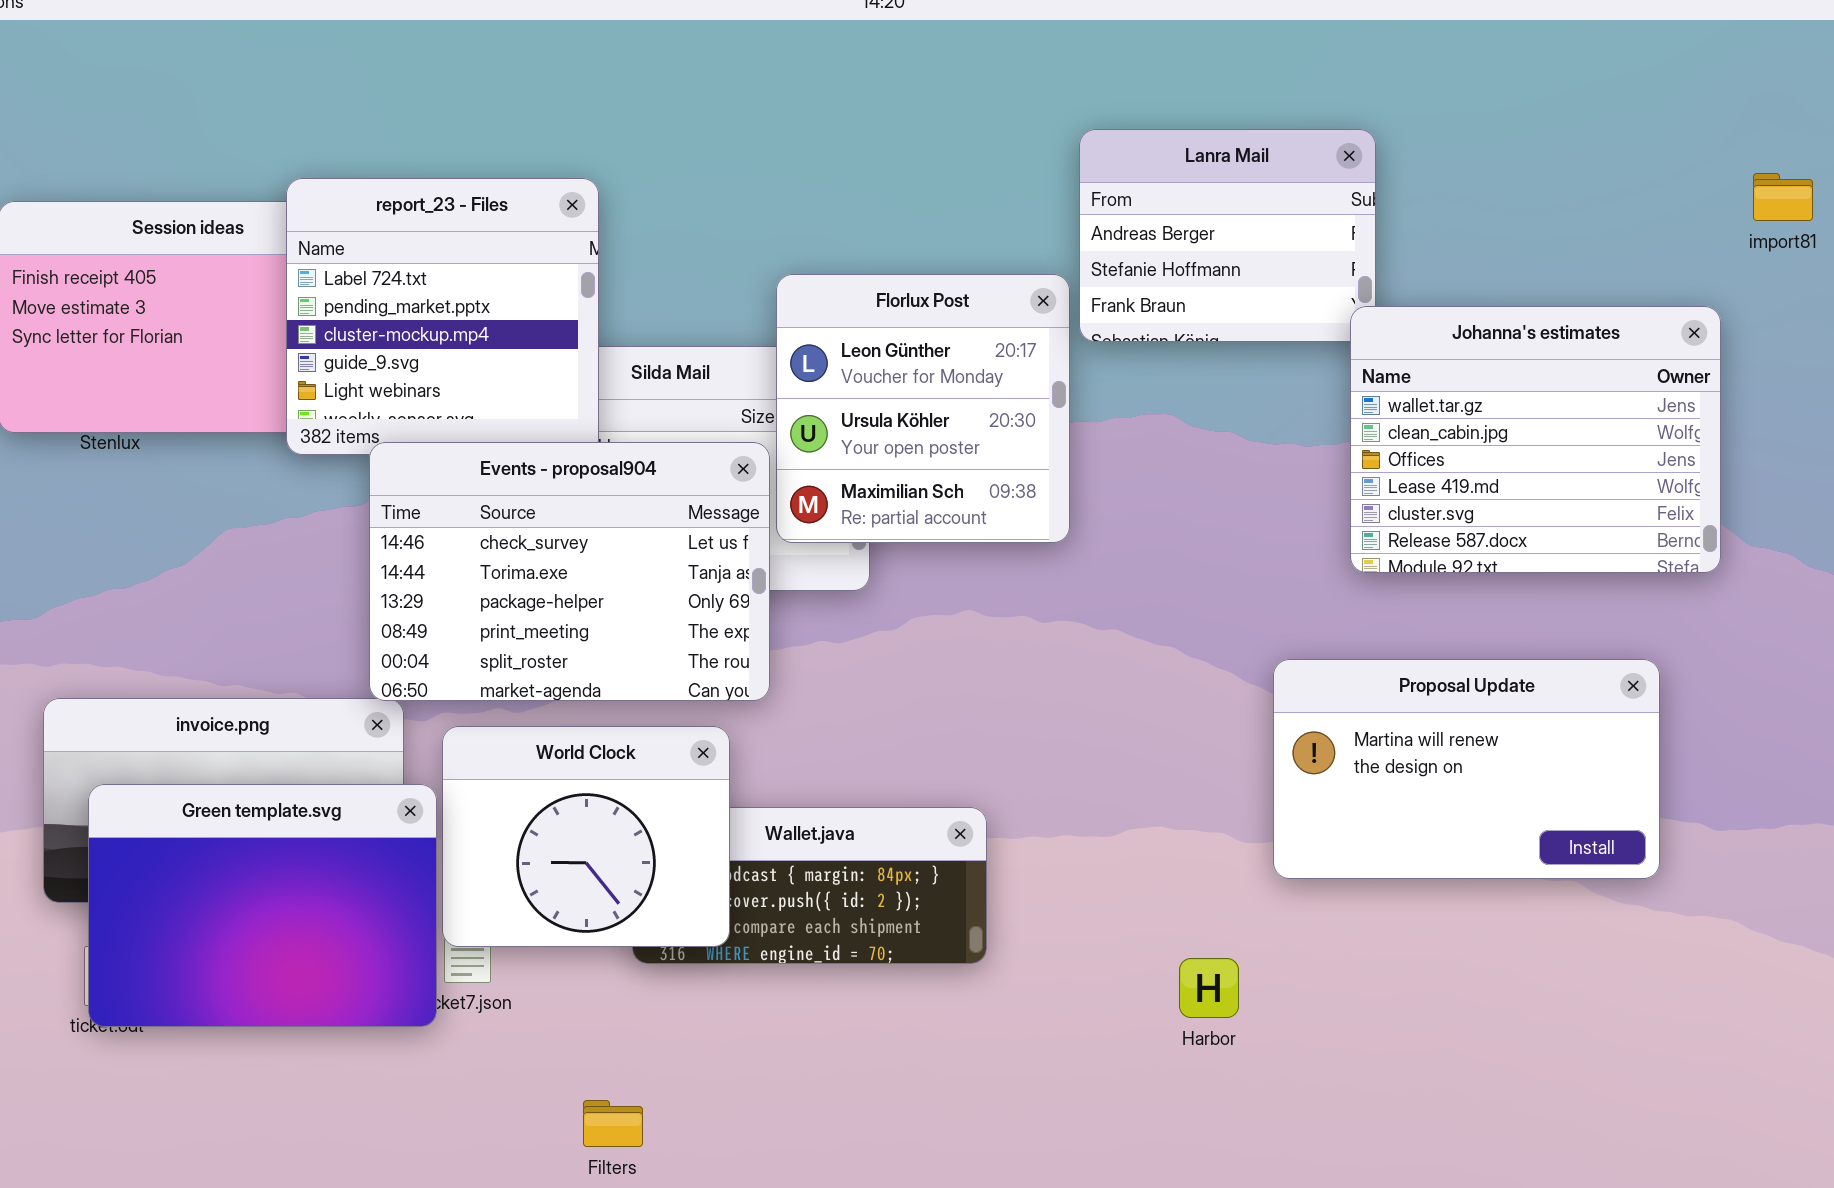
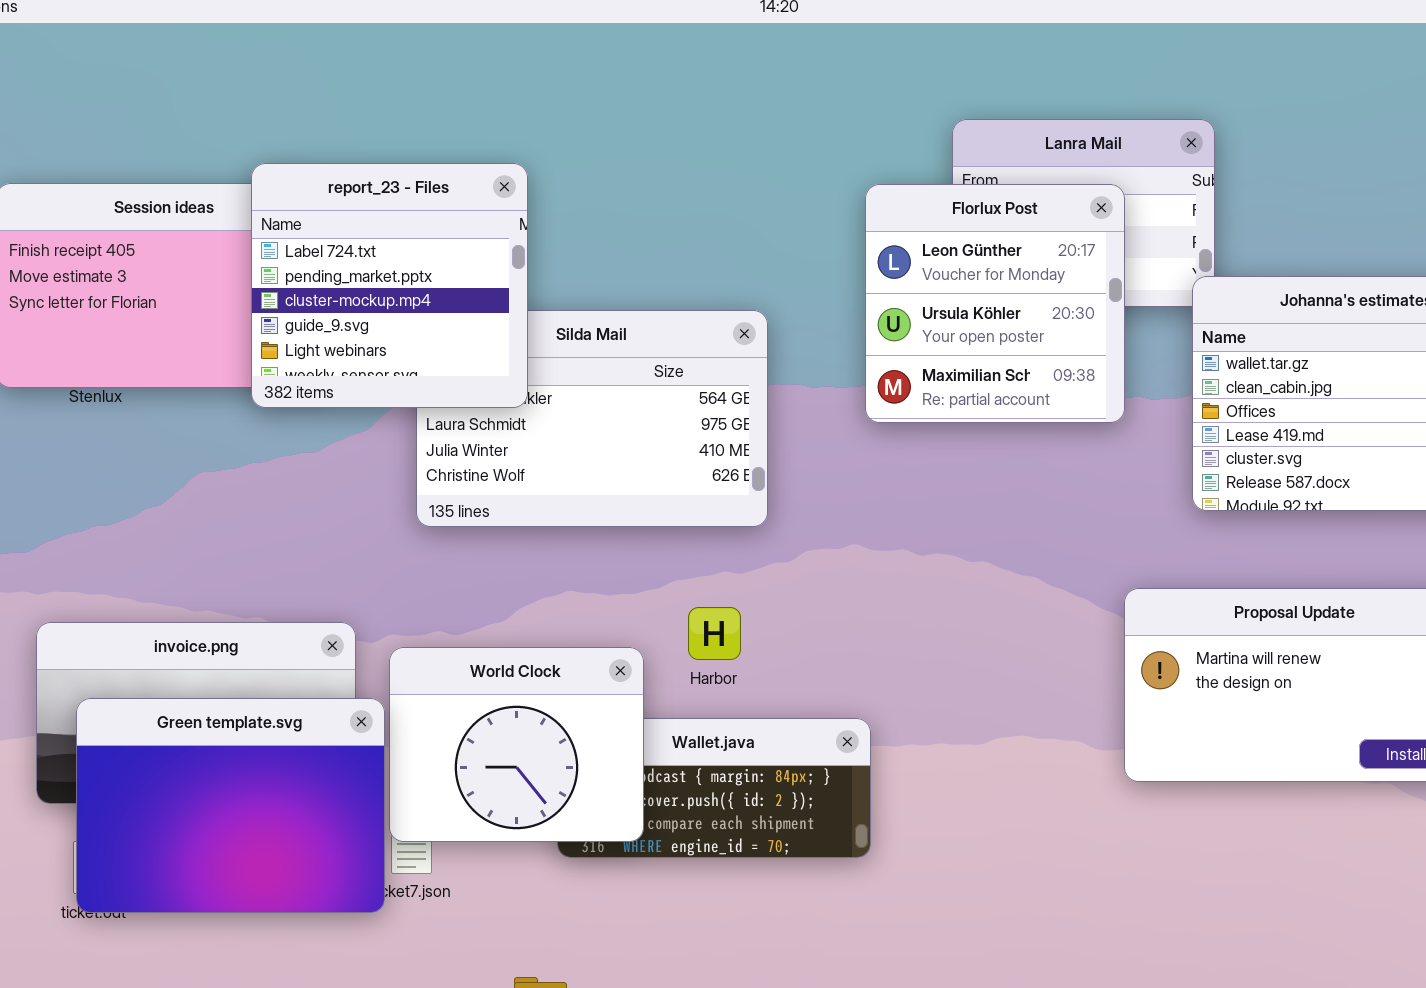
Florlux Post: [776,274,1070,543] -> [865,184,1125,423], moved
Events - proposal904: [369,442,770,701] -> none, closed
Harbor: [1179,958,1239,1018] -> [688,607,741,660], moved

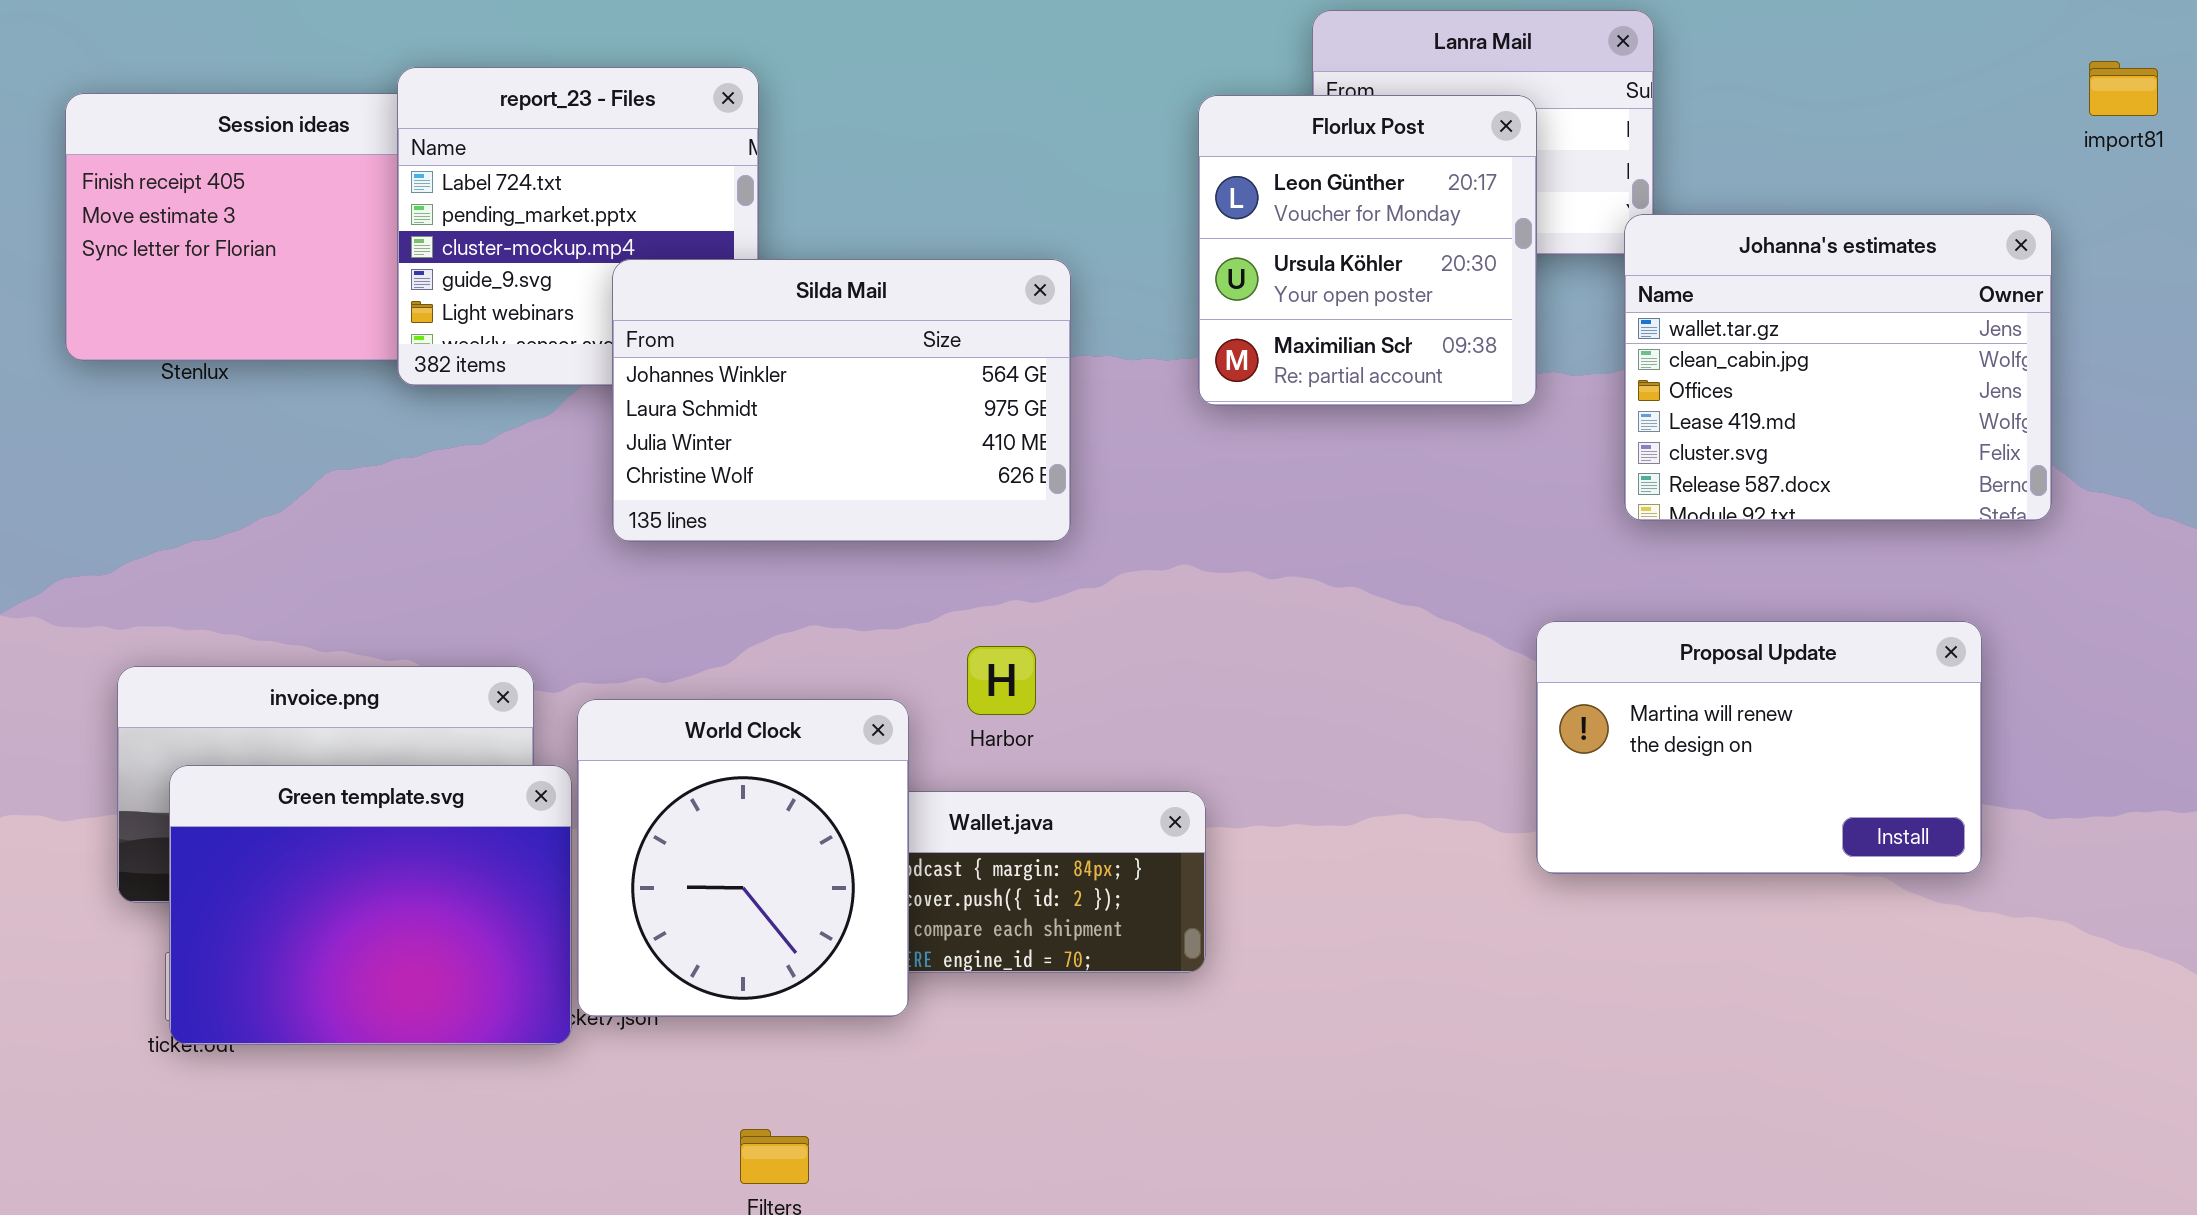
Silda Mail: [416,310,768,527] -> [612,259,1071,542], raised
World Clock: [389,647,644,842] -> [577,699,909,1017], resized

